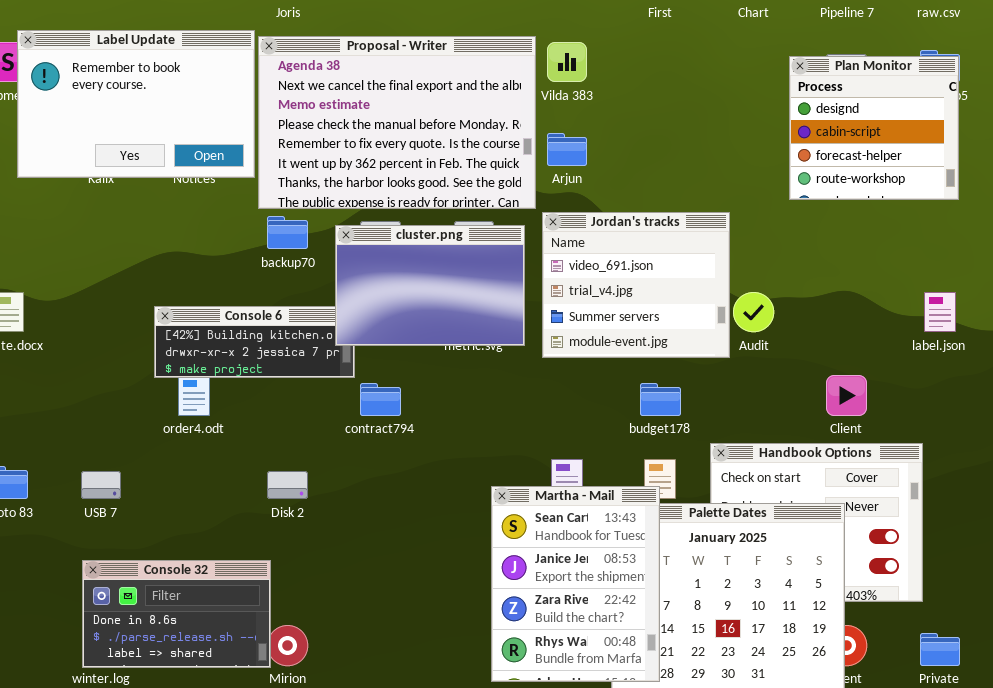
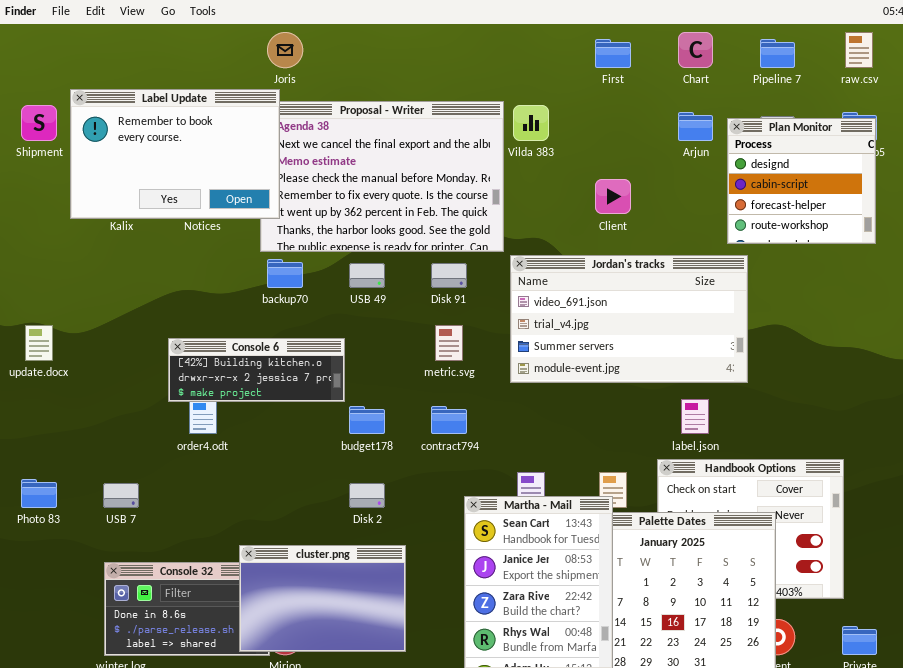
Label Update: [17,30,255,178] -> [70,89,280,219], moved
Arjun: [547,133,587,166] -> [678,112,713,141], moved
Jordan's tracks: [542,212,730,358] -> [510,255,748,383], resized
cluster.png: [335,225,525,346] -> [239,545,406,652], moved
label.json: [924,292,956,332] -> [681,399,709,434], moved
Client: [826,375,867,416] -> [595,179,631,214], moved
contract794: [360,383,401,416] -> [431,406,467,434], moved
budget178: [640,383,681,416] -> [349,406,385,434], moved
Disk 2: [267,471,308,499] -> [349,483,385,508], moved

